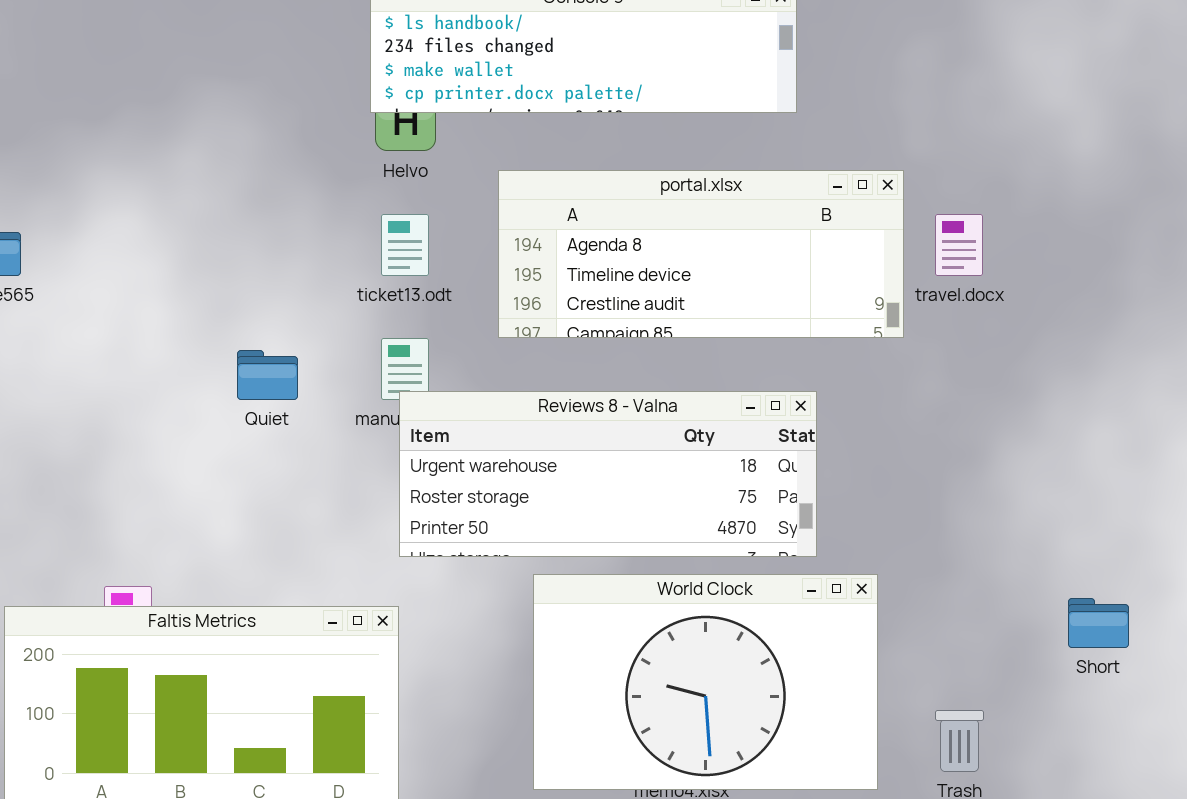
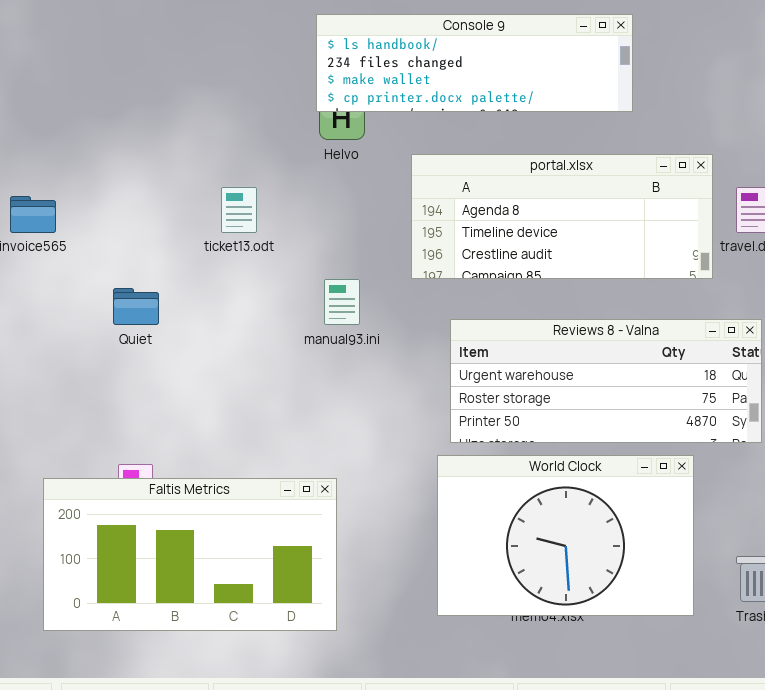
ticket13.odt: [381,214,429,276] -> [221,187,257,233], moved
Quiet: [237,350,298,400] -> [113,288,159,325], moved
Reviews 8 - Valna: [399,391,817,557] -> [450,319,762,443], moved

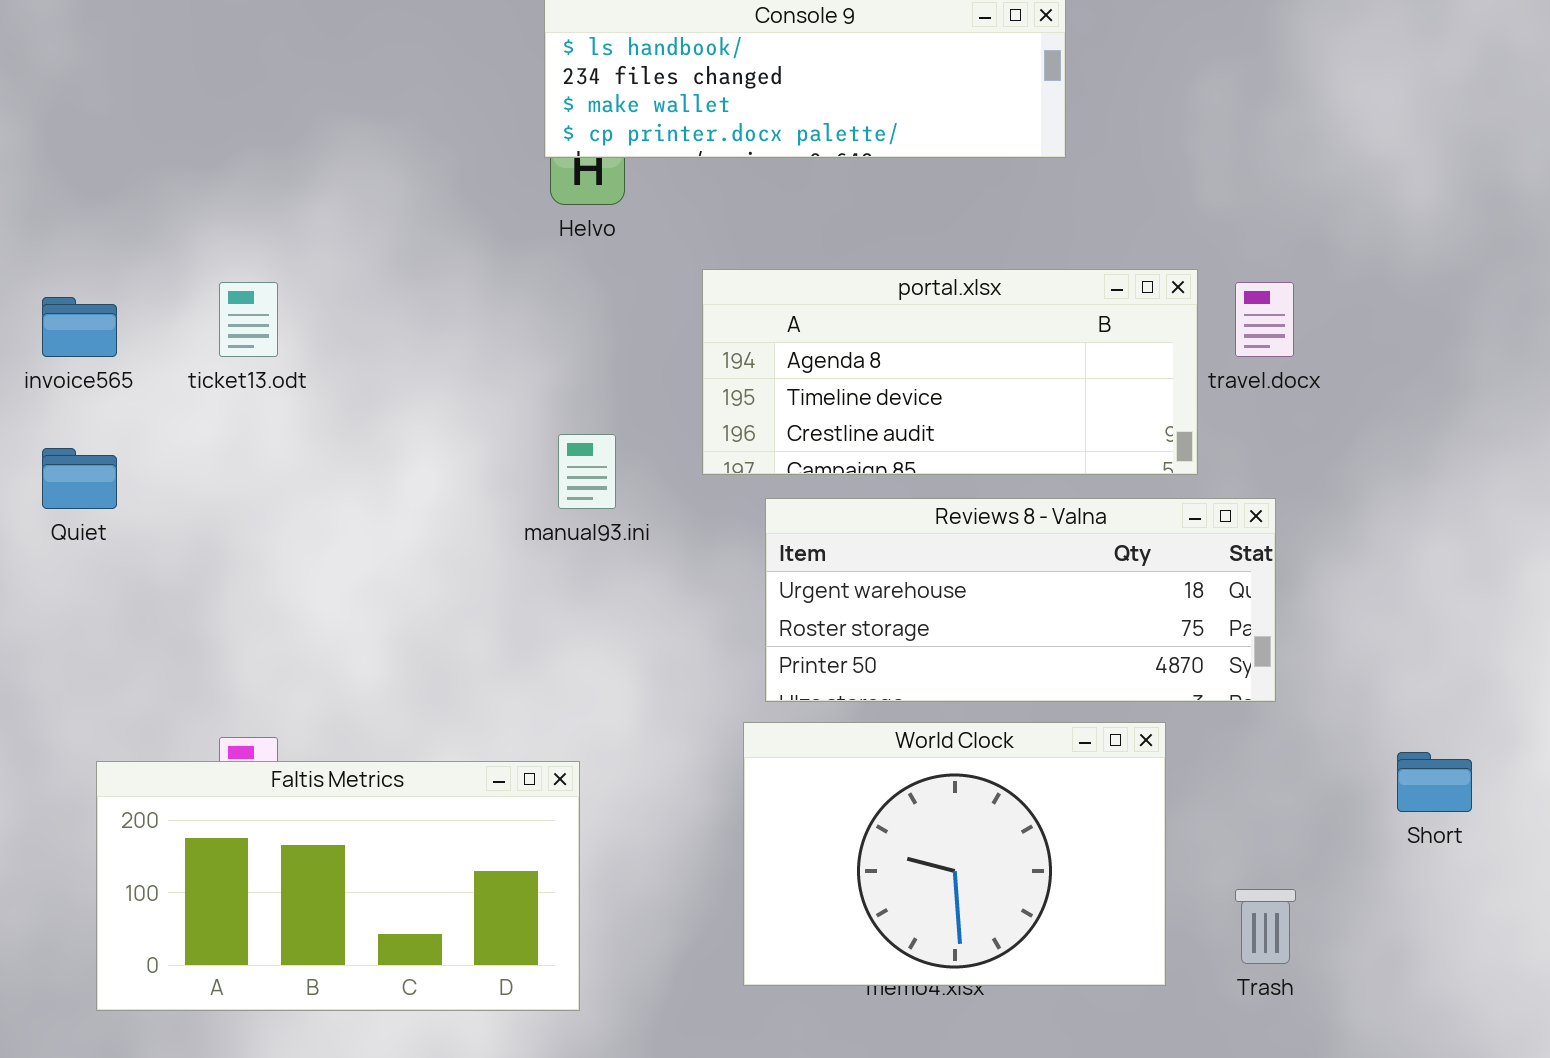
portal.xlsx: [411,154,713,279] -> [702,269,1198,475], moved
ticket13.odt: [221,187,257,233] -> [219,282,278,357], moved
Quiet: [113,288,159,325] -> [42,448,117,509], moved

